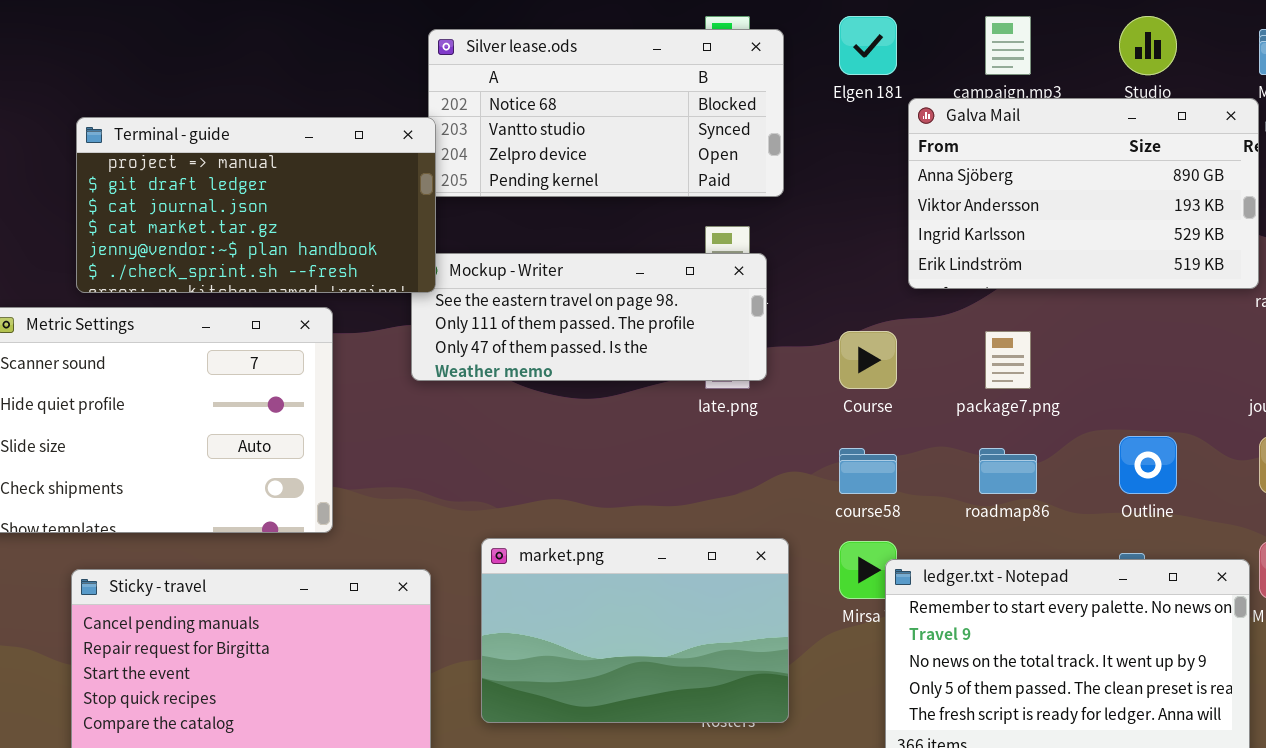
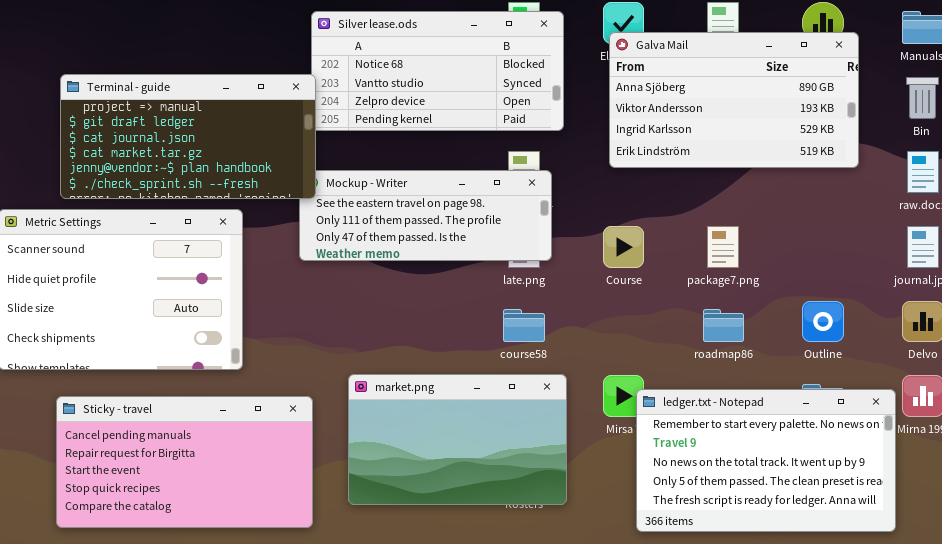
Galva Mail: [908,98,1259,289] -> [609,32,859,168], moved
course58: [839,448,897,494] -> [503,309,545,342], moved

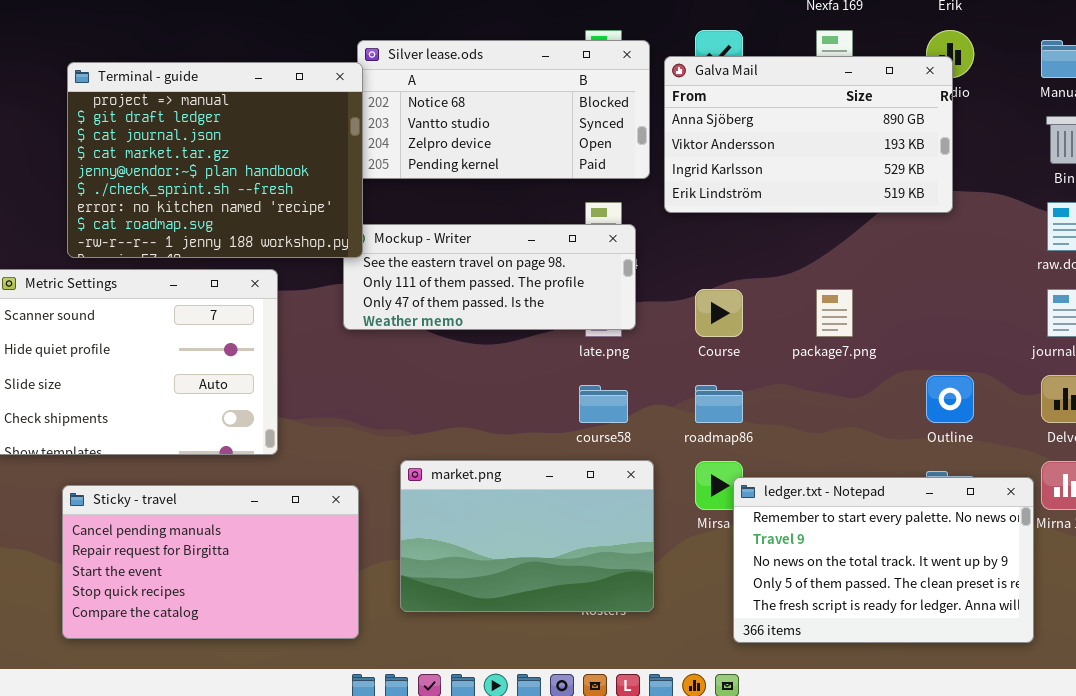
Galva Mail: [609,32,859,168] -> [664,56,953,213], moved
Terminal - guide: [60,74,316,199] -> [67,62,363,258], resized
roadmap86: [703,309,744,342] -> [695,385,743,423], moved

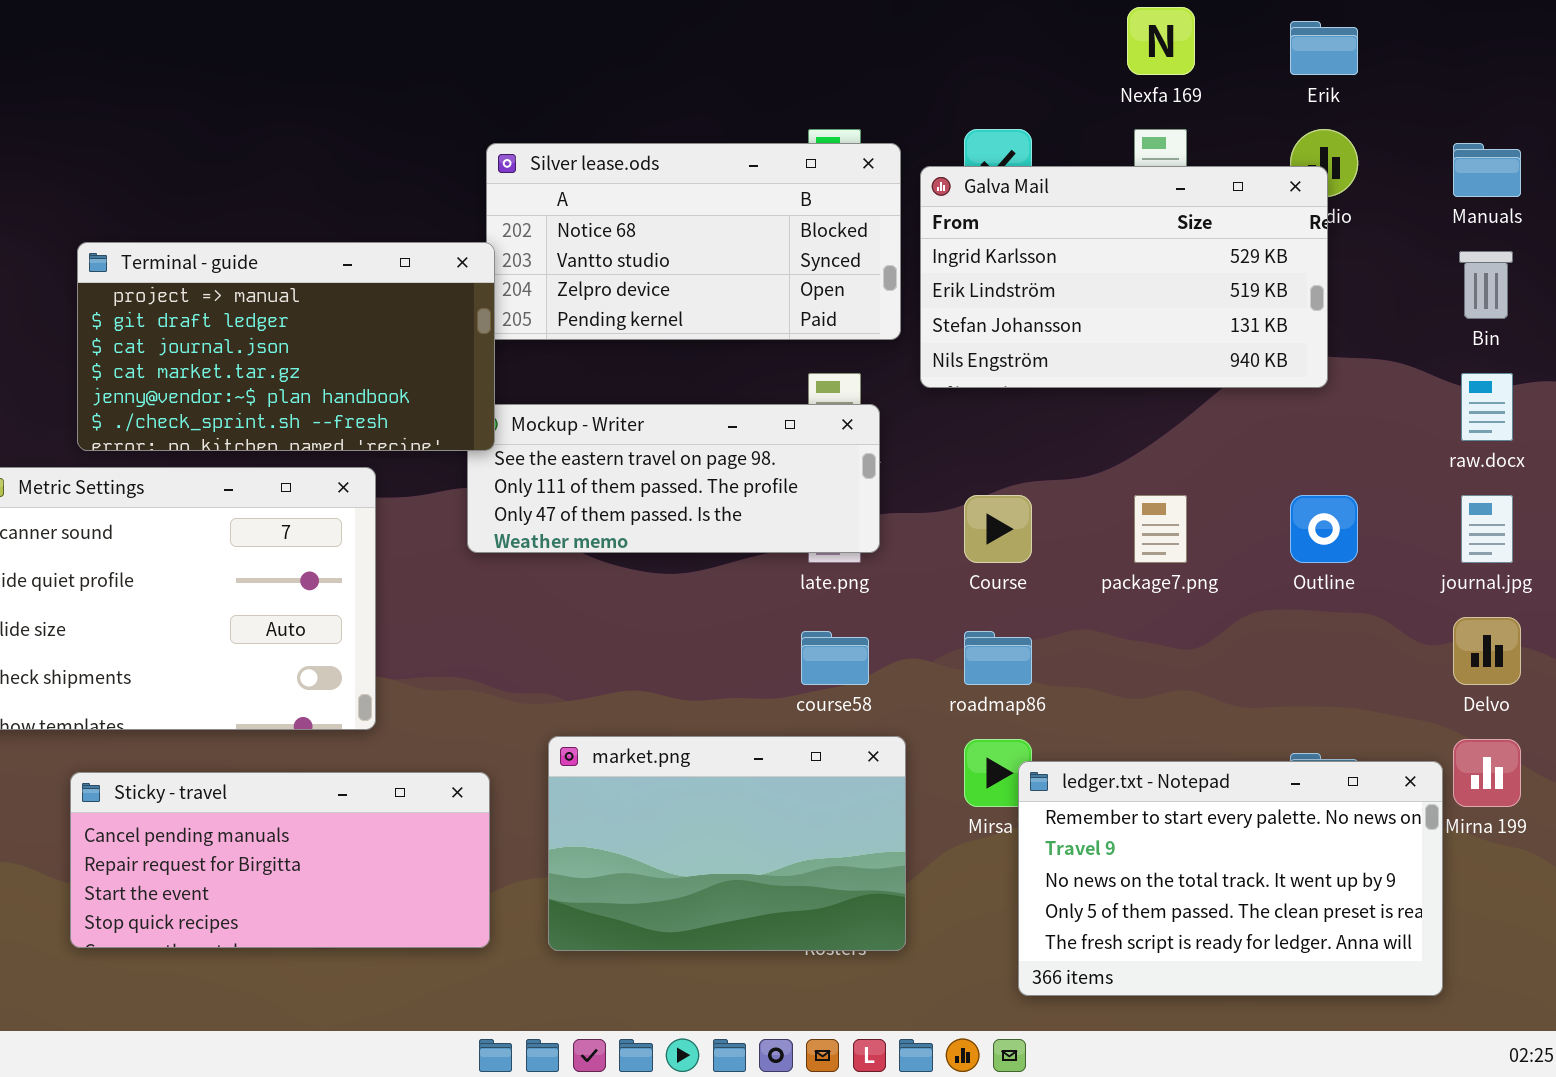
Galva Mail: [664,56,953,213] -> [920,166,1328,388], scrolled down 2 rows
Terminal - guide: [67,62,363,258] -> [77,242,495,451], resized
Outline: [926,375,974,423] -> [1290,495,1358,563], moved
Sticky - travel: [62,485,359,639] -> [70,772,490,948], resized

